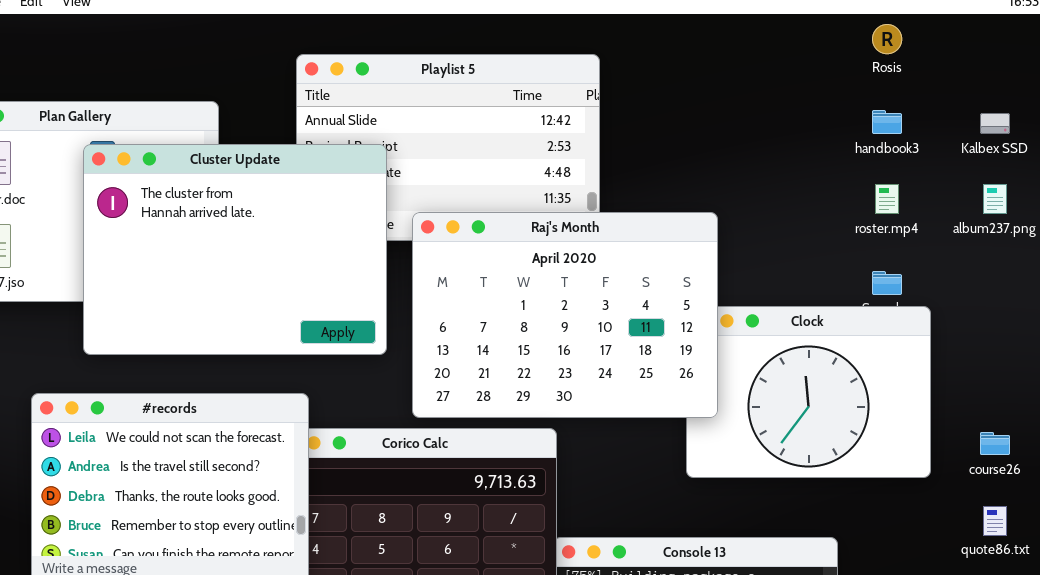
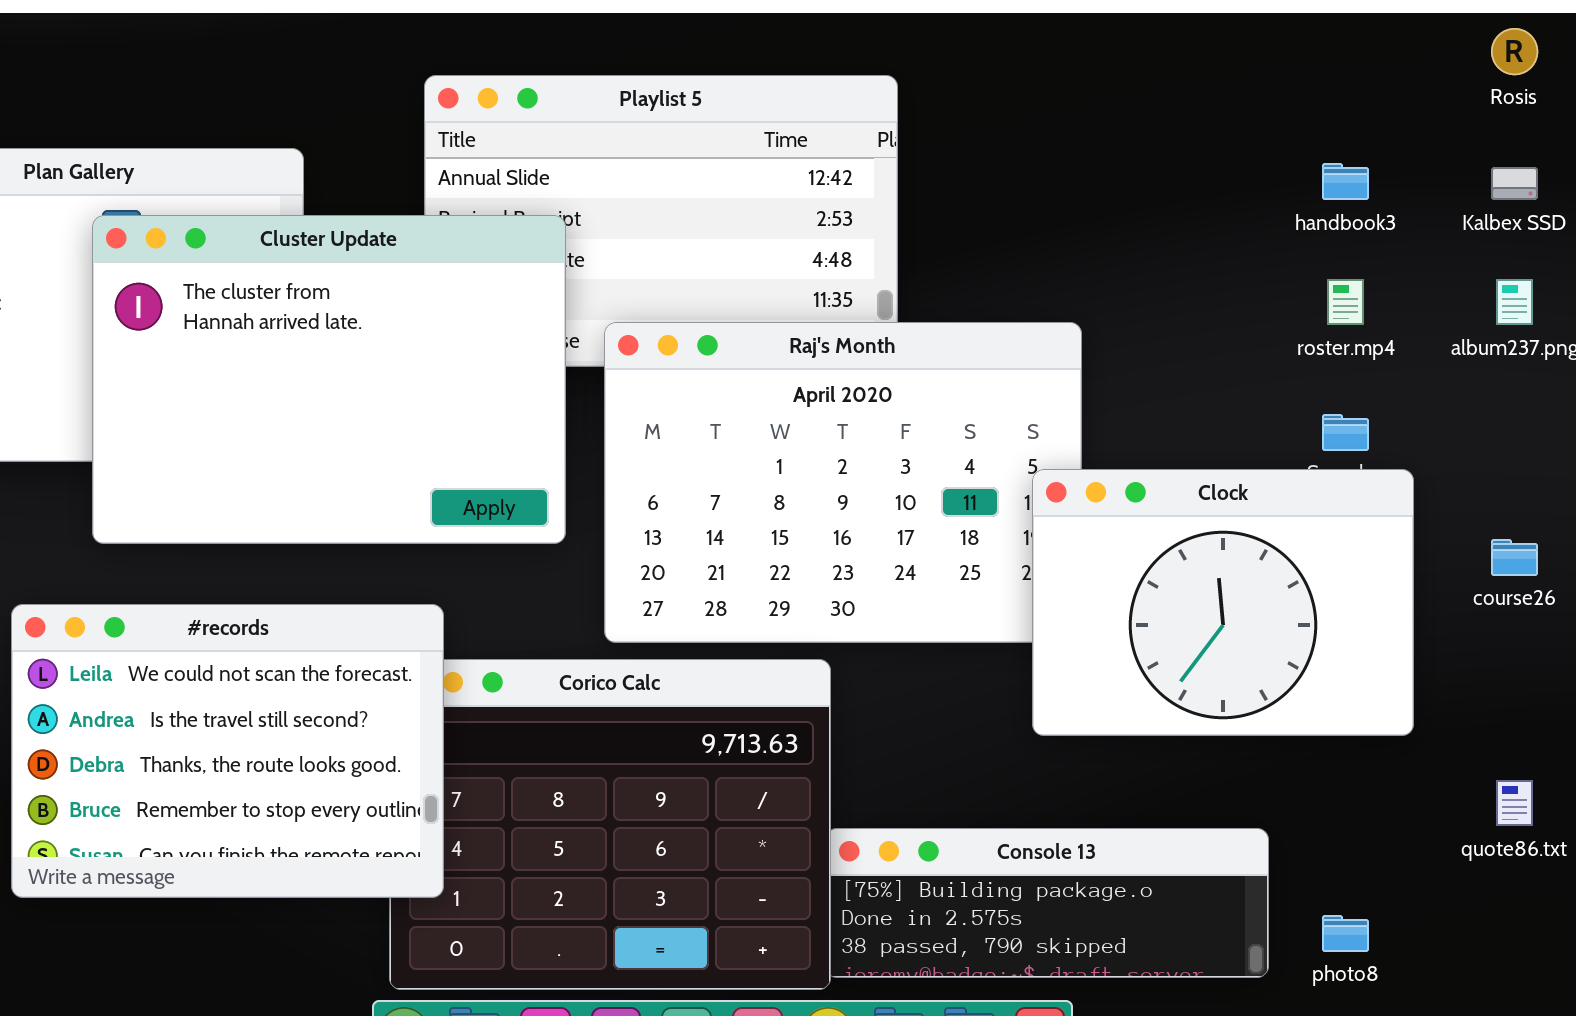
Rosis: [872,24,902,54] -> [1491,28,1538,75], moved
Clock: [686,306,931,478] -> [1032,469,1414,736], raised
course26: [980,432,1010,455] -> [1491,539,1538,576], moved

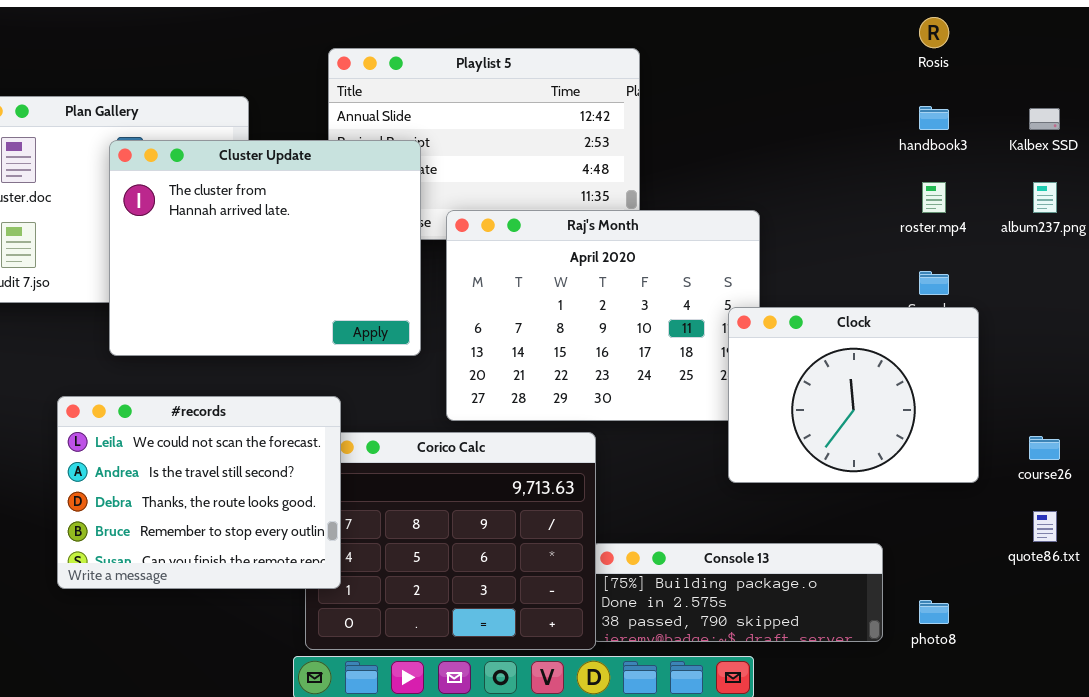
Rosis: [1491,28,1538,75] -> [919,17,949,48], moved
course26: [1491,539,1538,576] -> [1029,436,1060,460], moved

